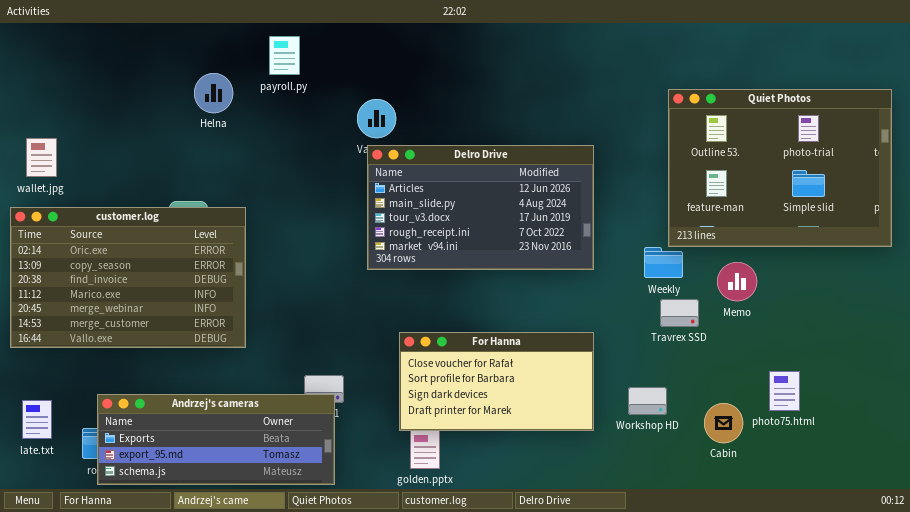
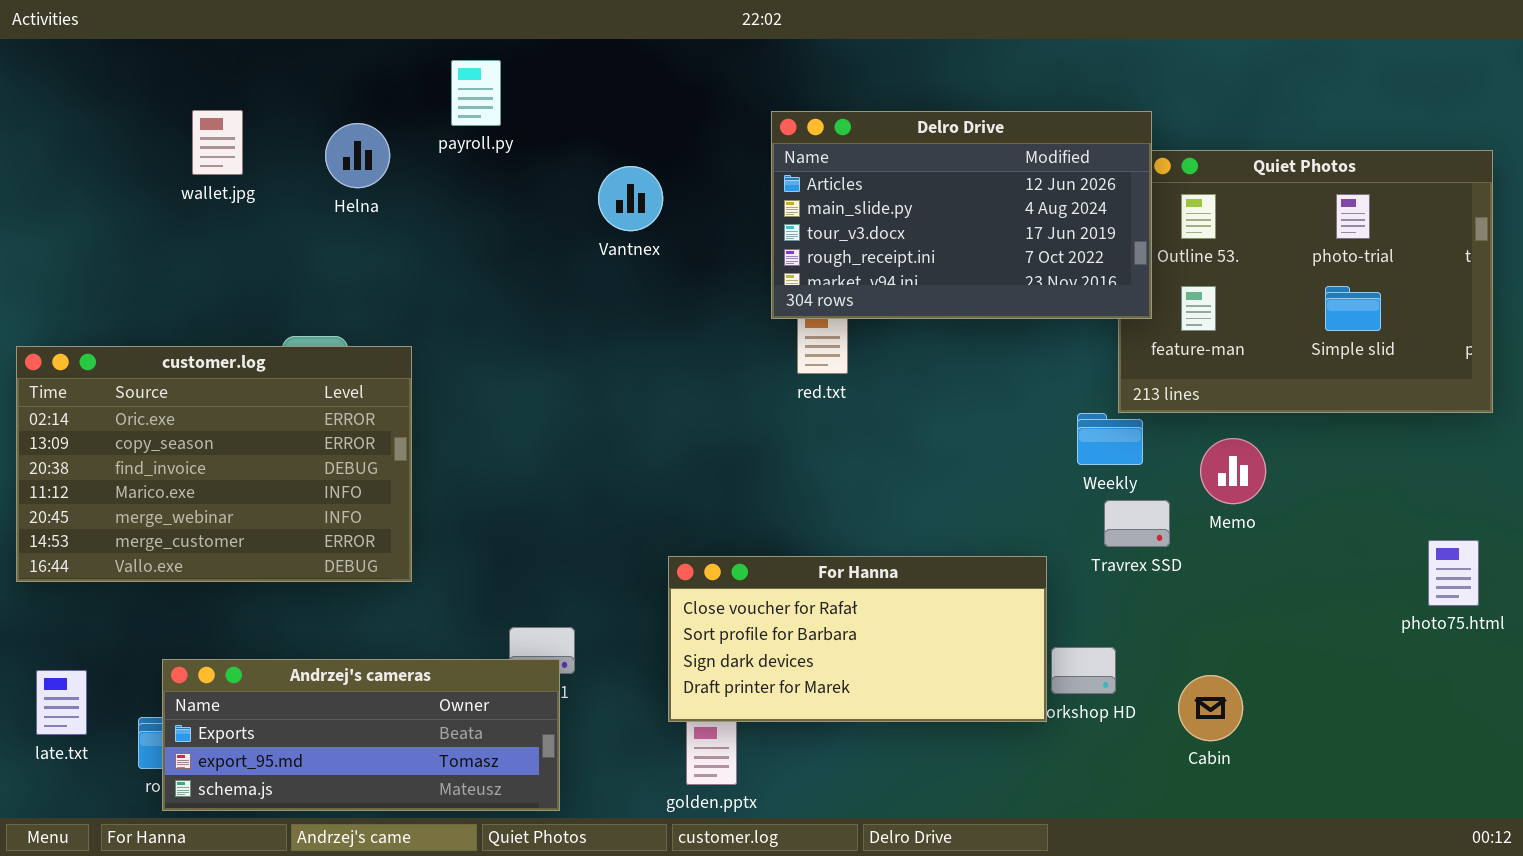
wallet.jpg: [26,138,57,177] -> [192,110,243,175], moved
Delro Drive: [367,145,594,270] -> [771,111,1152,319], moved
For Hanna: [399,332,594,431] -> [668,556,1047,722], resized
photo75.html: [769,371,800,411] -> [1428,540,1479,606], moved

